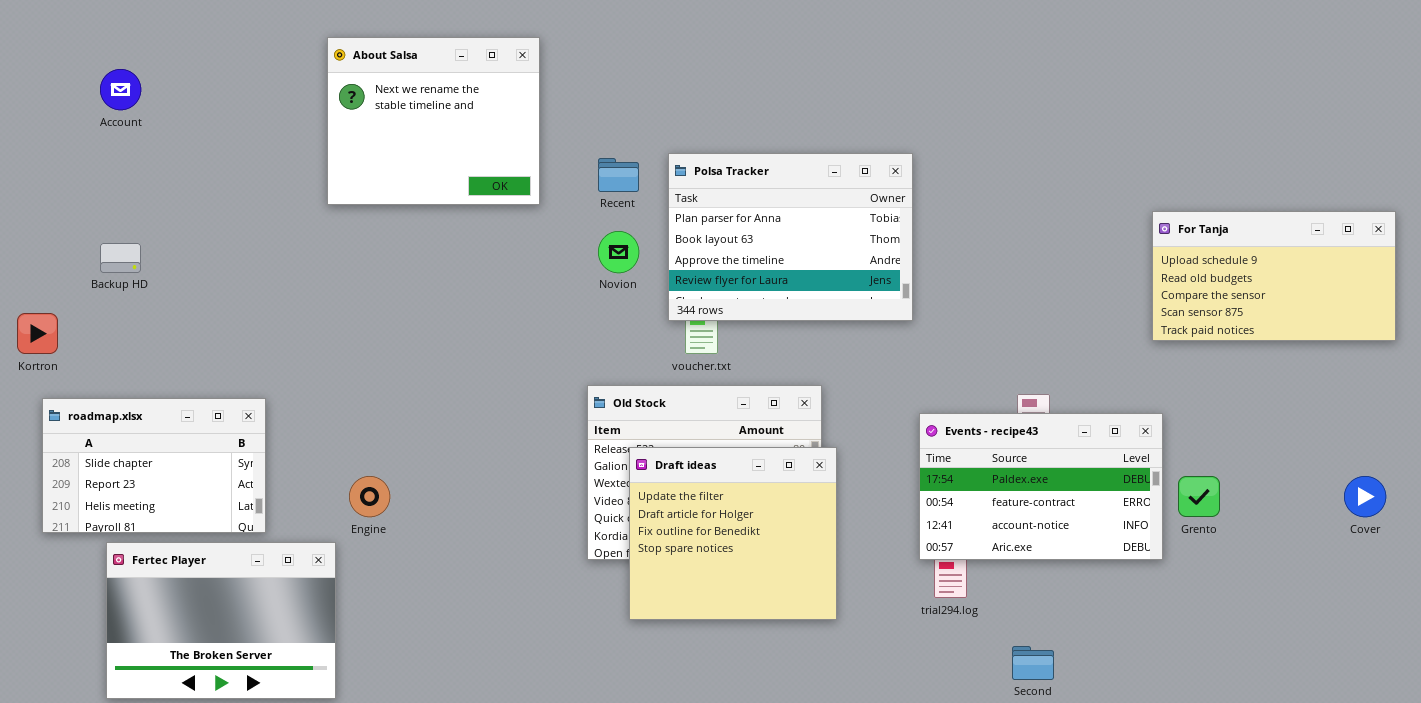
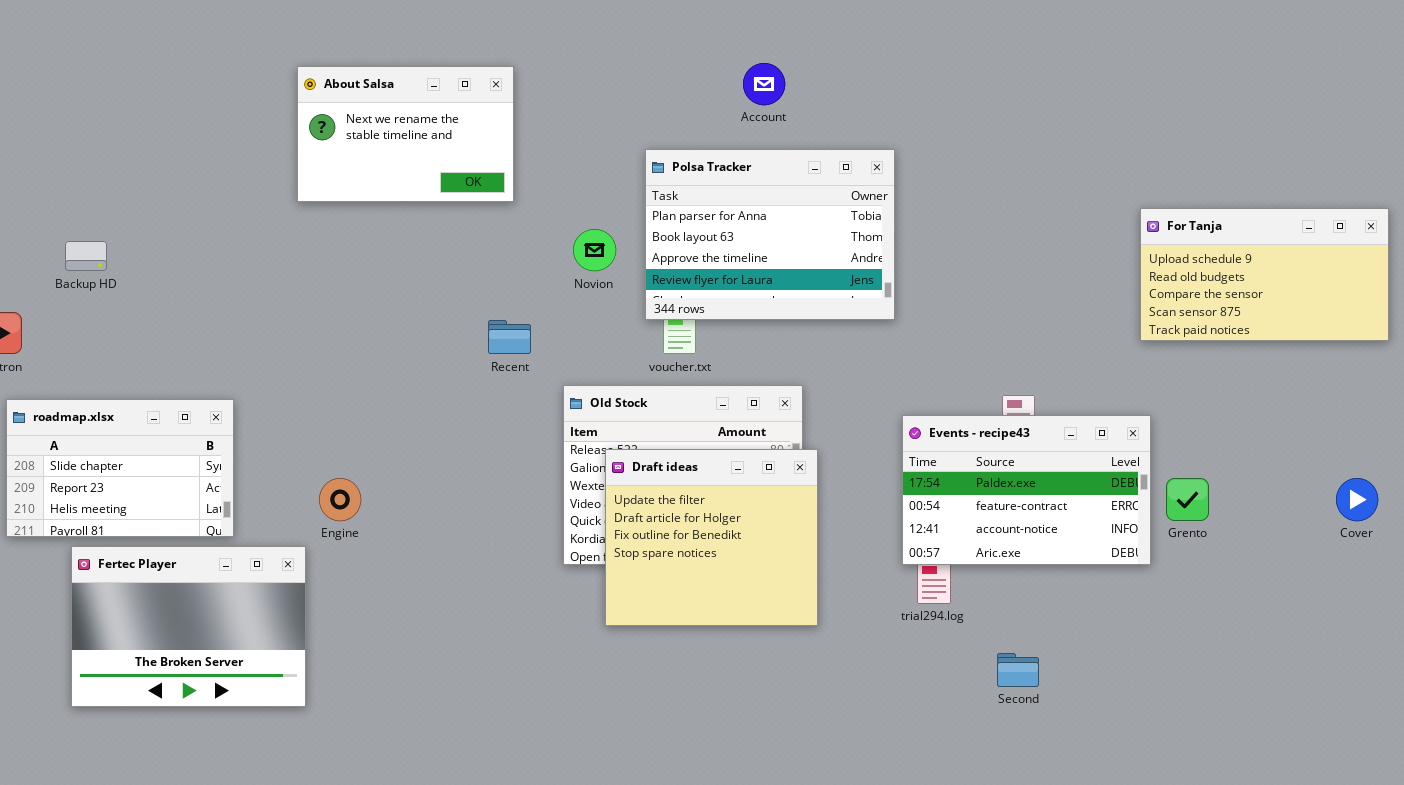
About Salsa: [327,37,540,205] -> [297,66,514,202], resized
Account: [100,69,141,110] -> [743,63,785,105], moved
Recent: [598,158,639,192] -> [488,320,531,354], moved

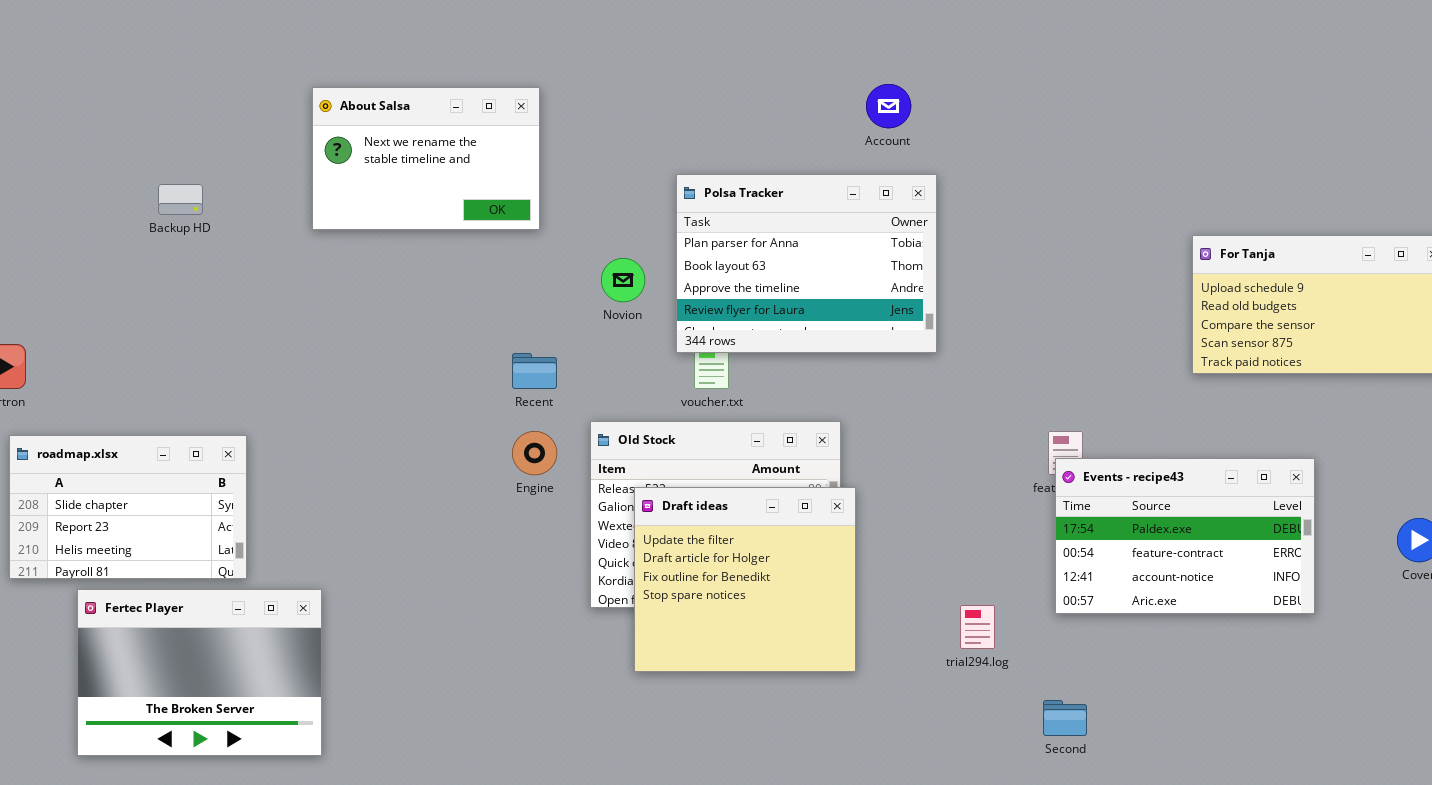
Account: [743,63,785,105] -> [866,84,911,128], moved
Backup HD: [65,241,107,271] -> [158,184,203,215], moved
Events - recipe43: [902,415,1151,565] -> [1055,458,1315,614], moved
Engine: [319,478,361,521] -> [512,431,557,475], moved

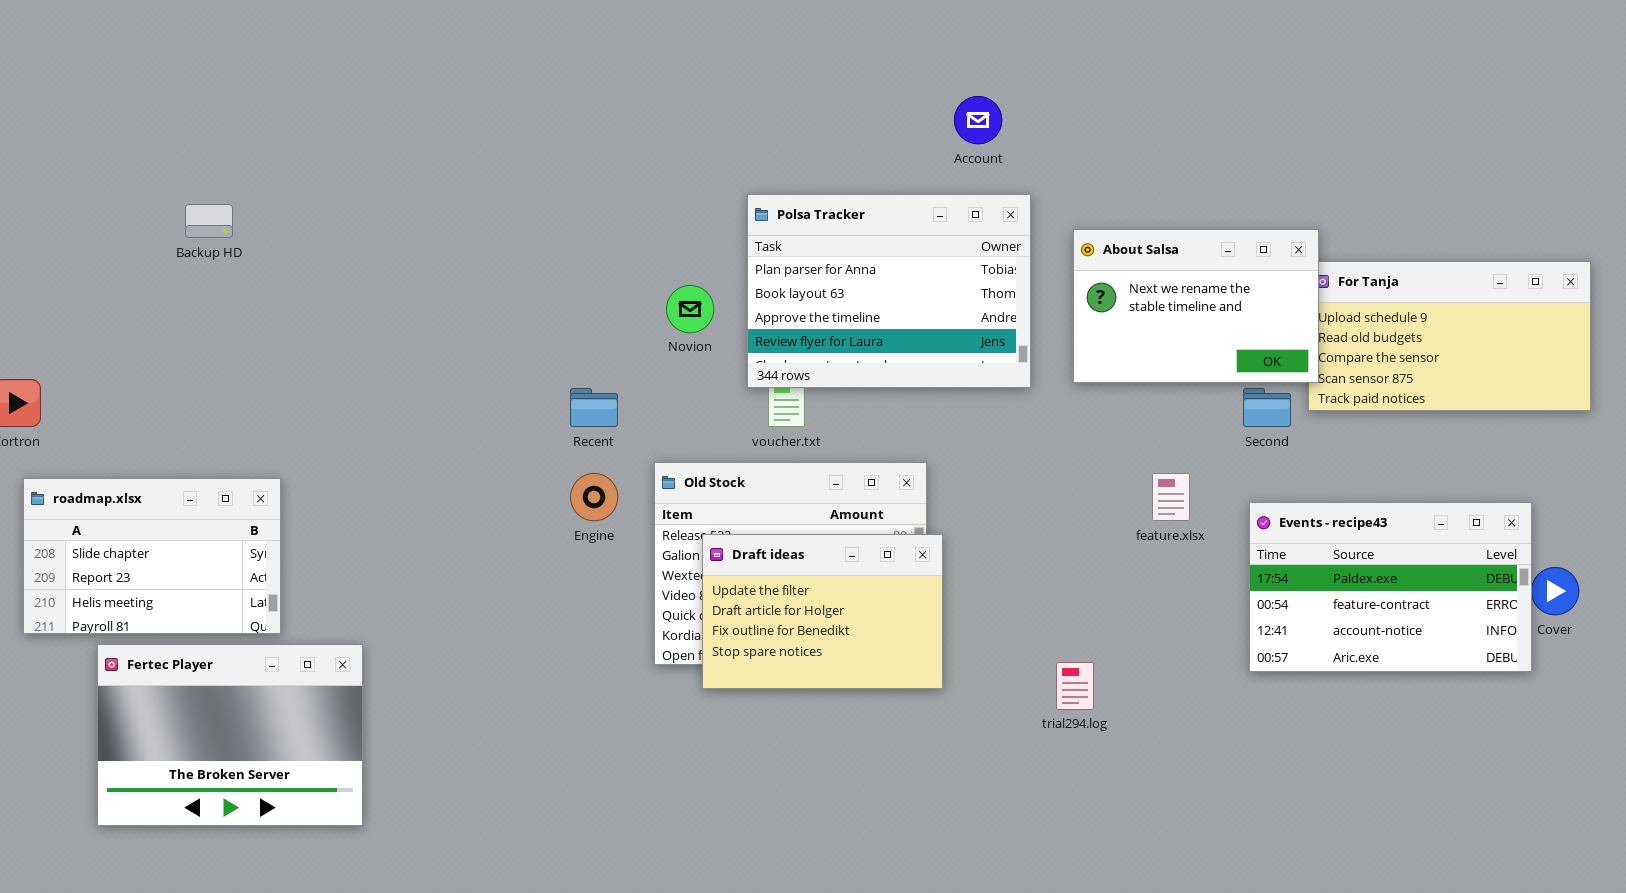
About Salsa: [312,87,540,230] -> [1073,229,1319,383], moved
Events - recipe43: [1055,458,1315,614] -> [1249,502,1532,672], moved
Draft ideas: [634,487,856,672] -> [702,534,943,689], resized
Second: [1043,700,1087,736] -> [1243,388,1291,427], moved

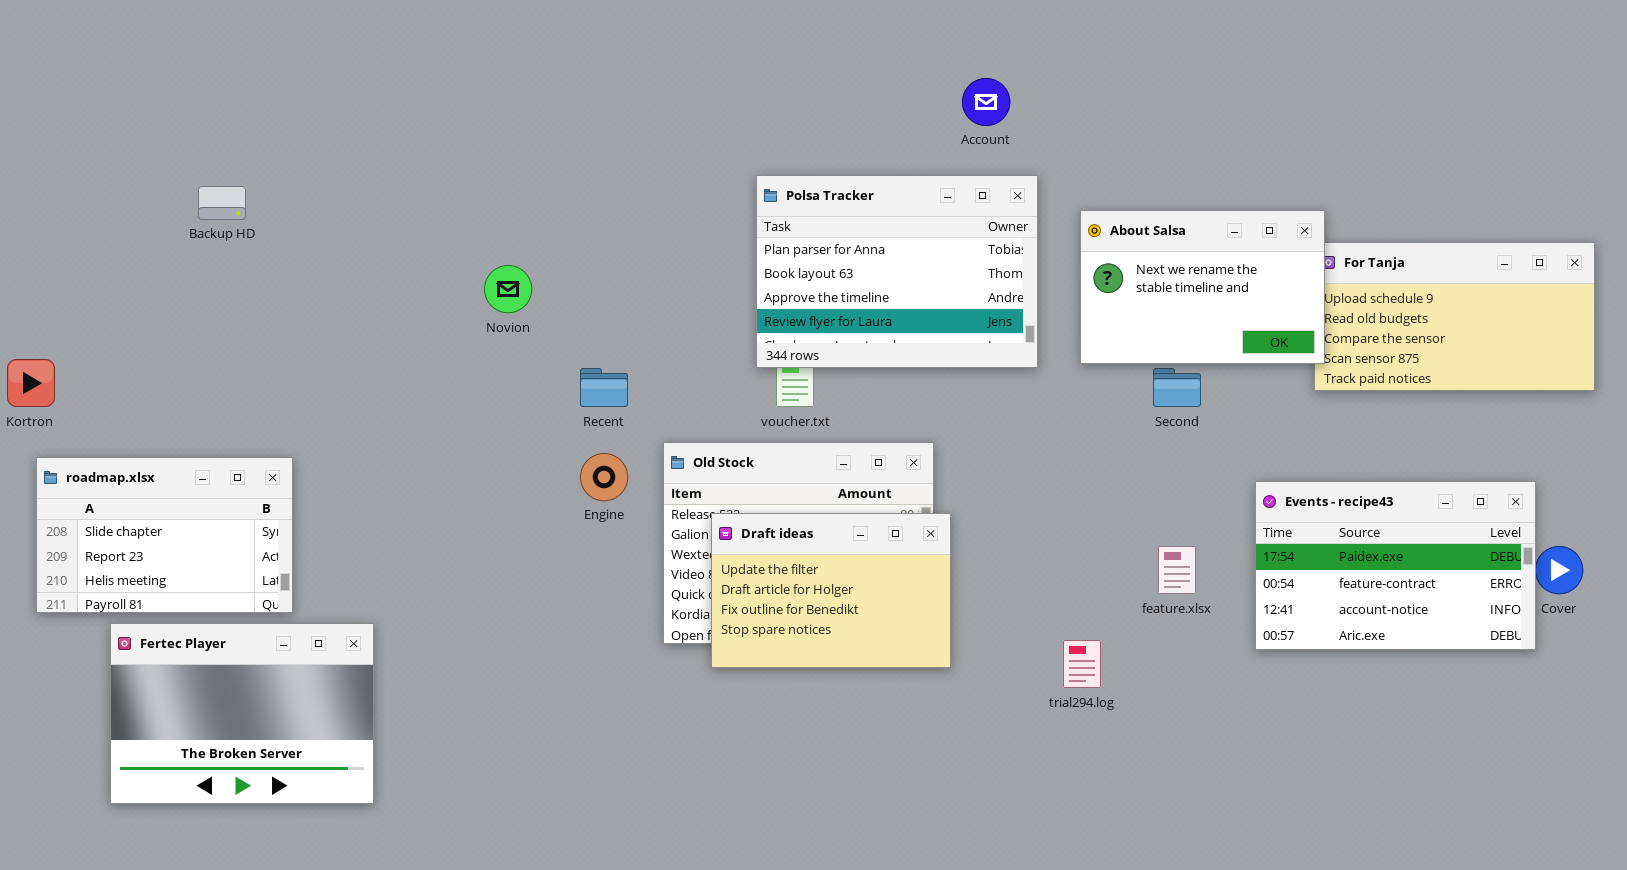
Novion: [666,285,714,333] -> [484,265,532,313], moved
Second: [1243,388,1291,427] -> [1153,368,1201,407], moved
feature.xlsx: [1152,473,1190,521] -> [1158,546,1196,594], moved

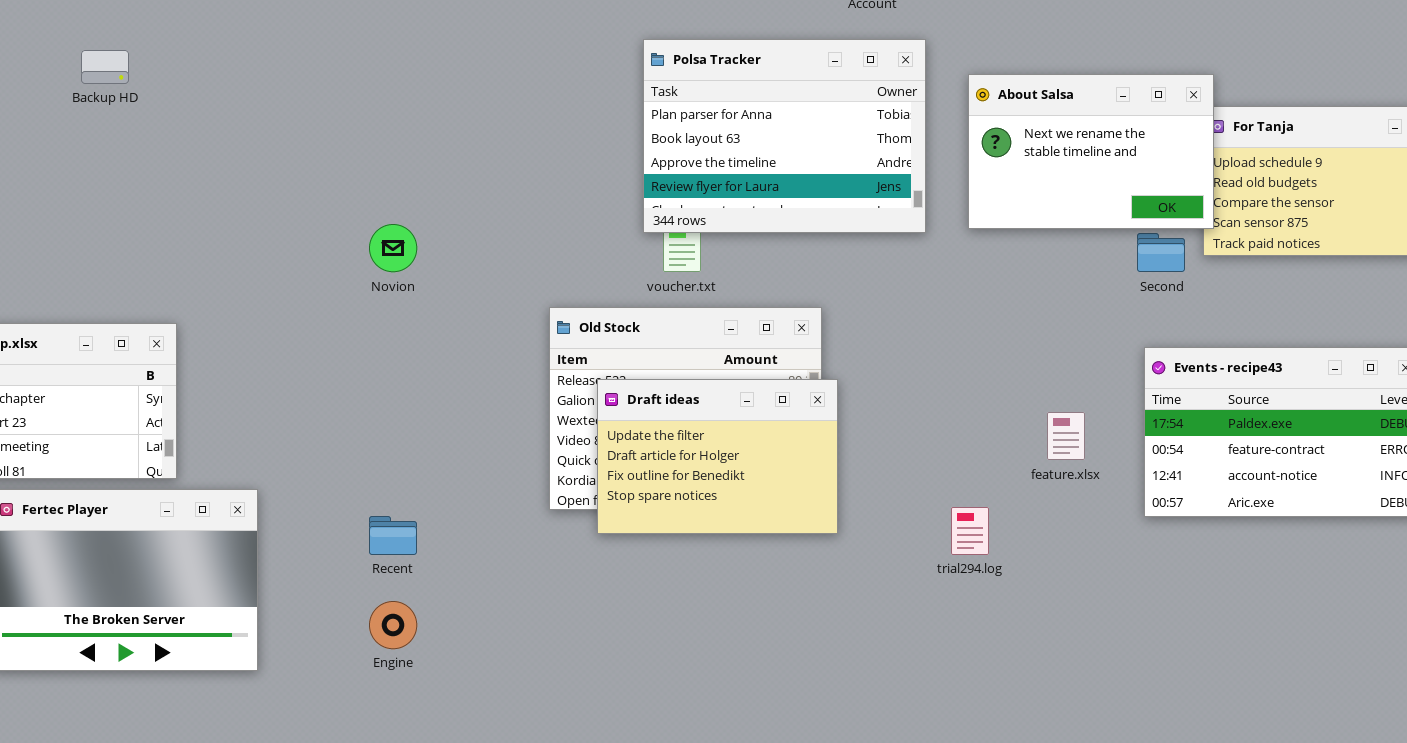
Novion: [484,265,532,313] -> [369,224,417,272], moved
Recent: [580,368,628,407] -> [369,516,417,555], moved
Second: [1153,368,1201,407] -> [1137,233,1185,272], moved
Engine: [580,453,628,501] -> [369,601,417,649], moved

